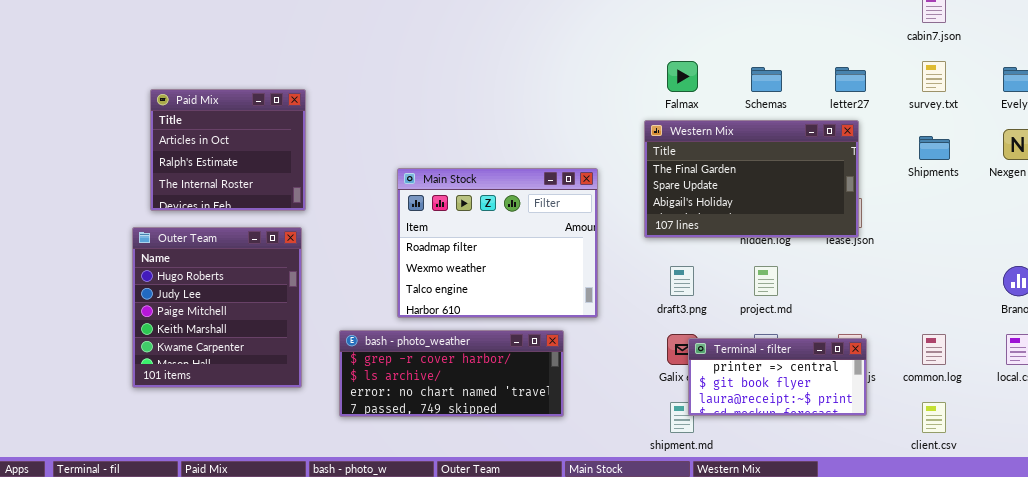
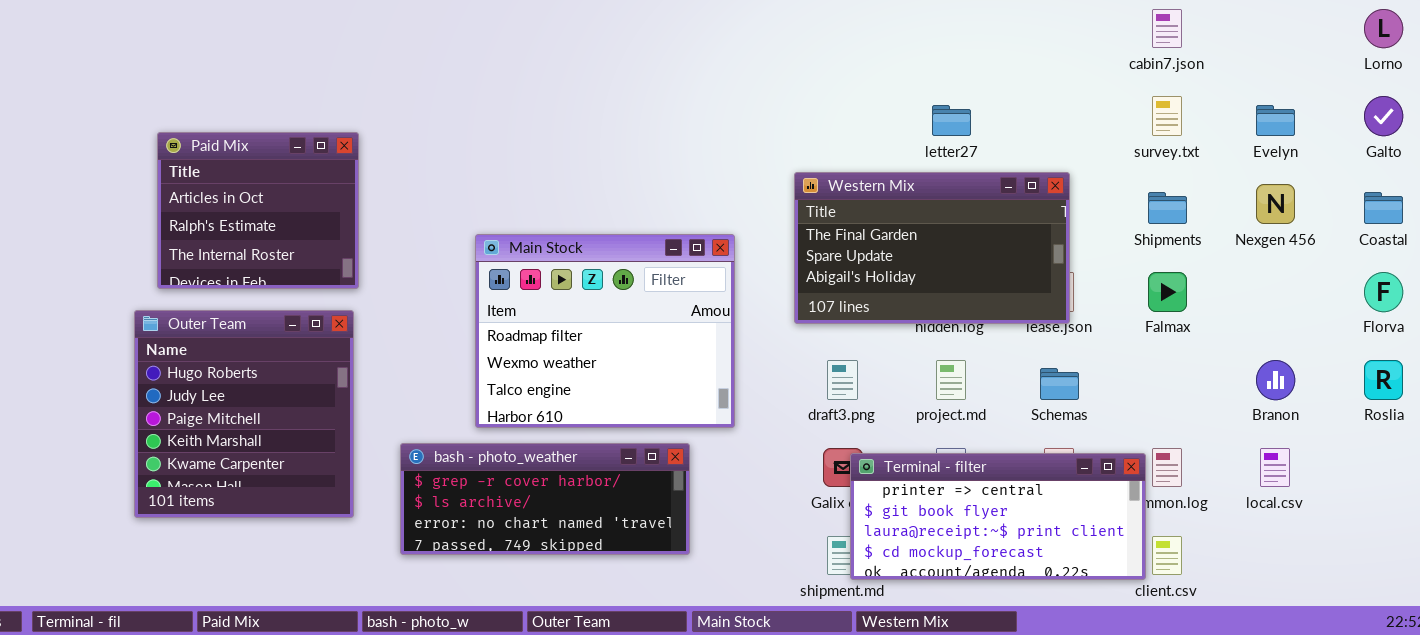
Falmax: [667,61,698,92] -> [1148,272,1187,312], moved
Schemas: [751,67,782,92] -> [1040,368,1079,400], moved
letter27: [835,67,866,92] -> [932,105,971,136], moved
Terminal - filter: [688,338,867,416] -> [850,453,1146,580], resized

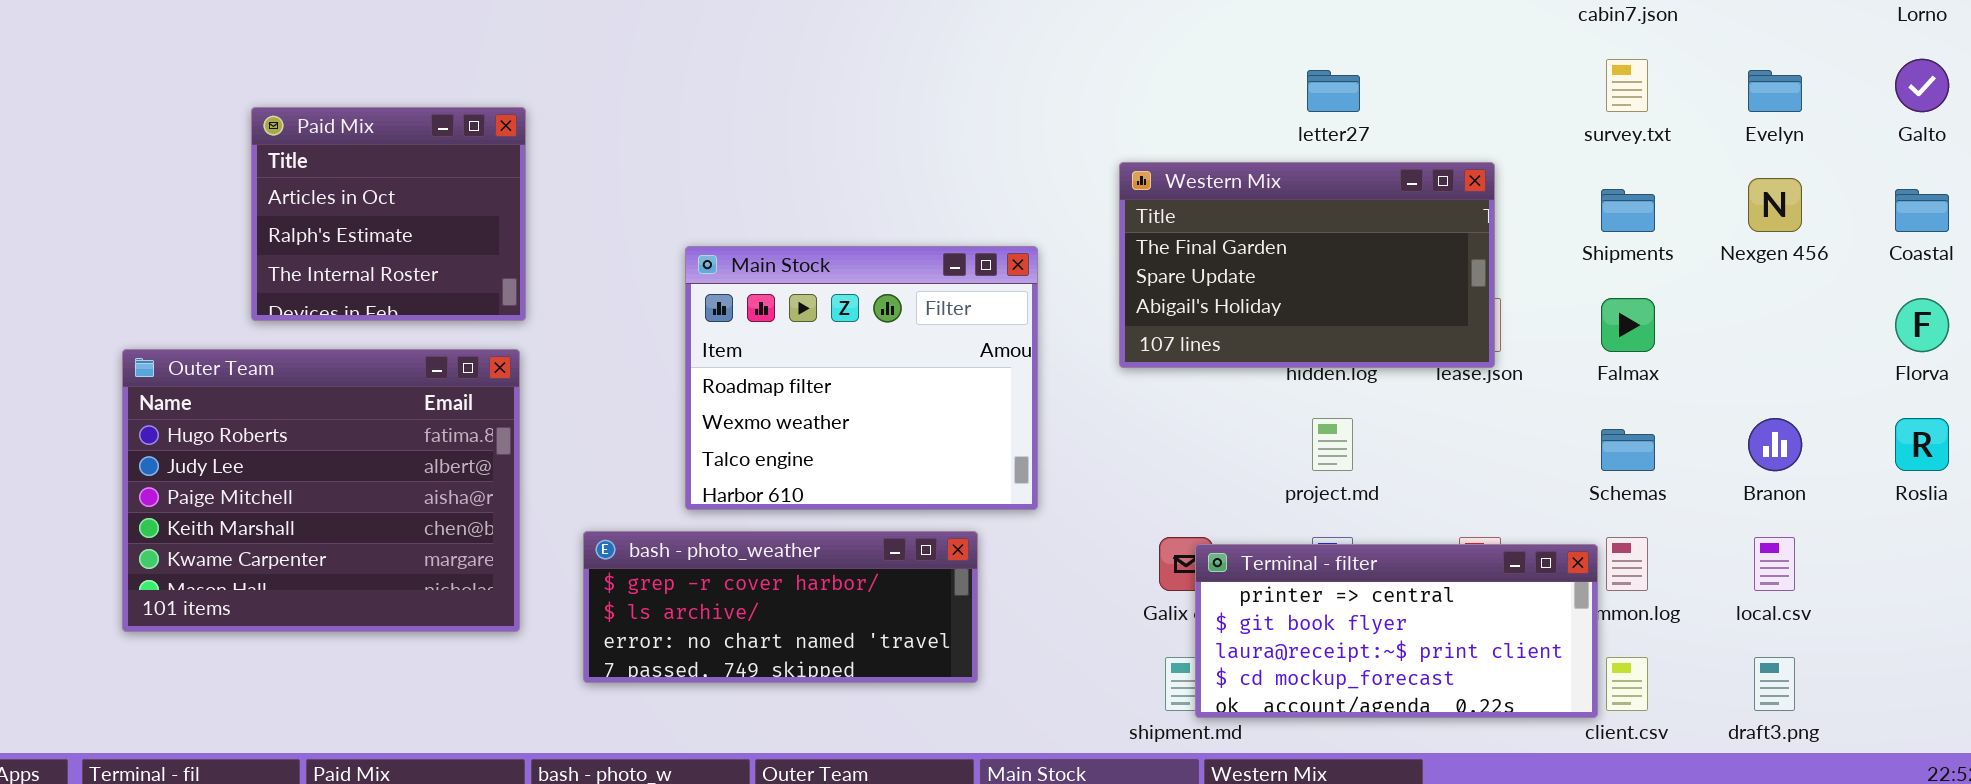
Outer Team: [134,310,354,518] -> [122,349,520,632], resized
draft3.png: [827,360,858,400] -> [1754,657,1795,711], moved
Schemas: [1040,368,1079,400] -> [1601,429,1655,471], moved

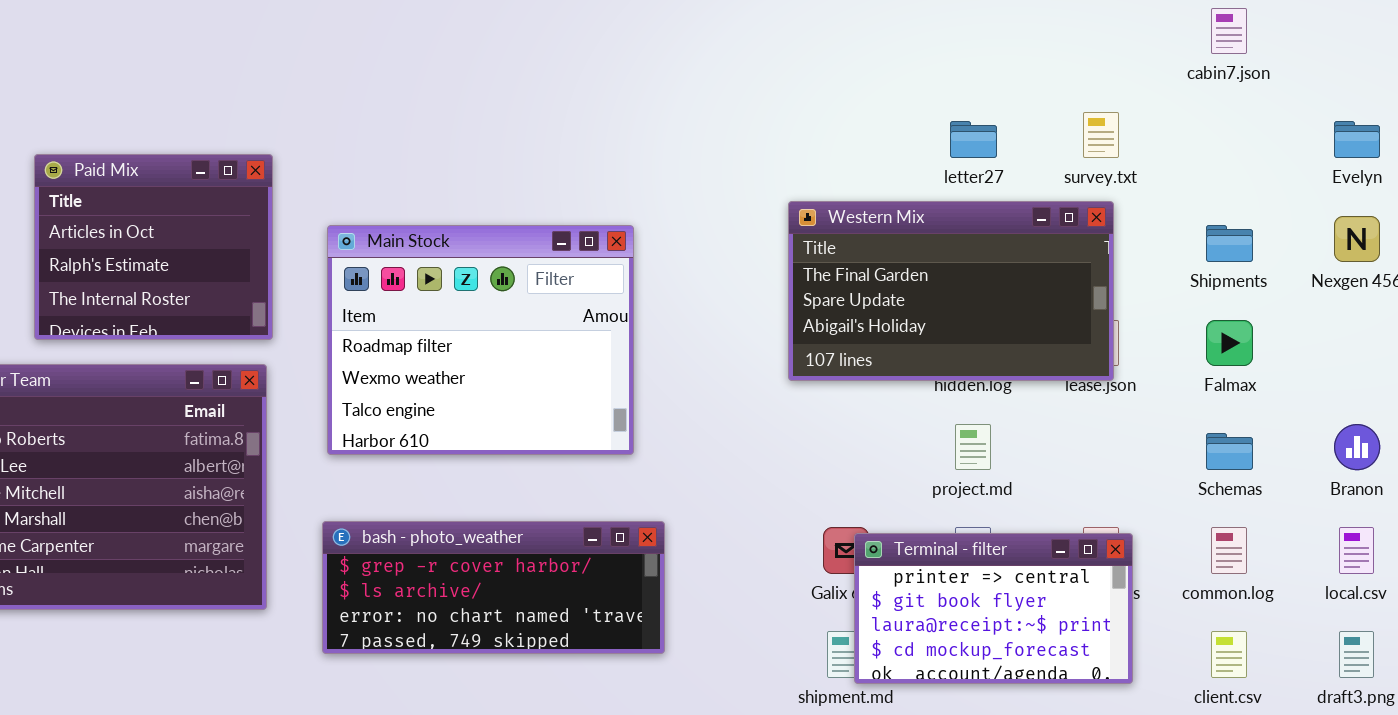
survey.txt: [1606,59,1648,112] -> [1083,112,1119,158], moved
Main Stock: [685,246,1038,510] -> [327,225,634,455], moved
Terminal - filter: [1195,544,1598,718] -> [854,533,1133,684], resized

